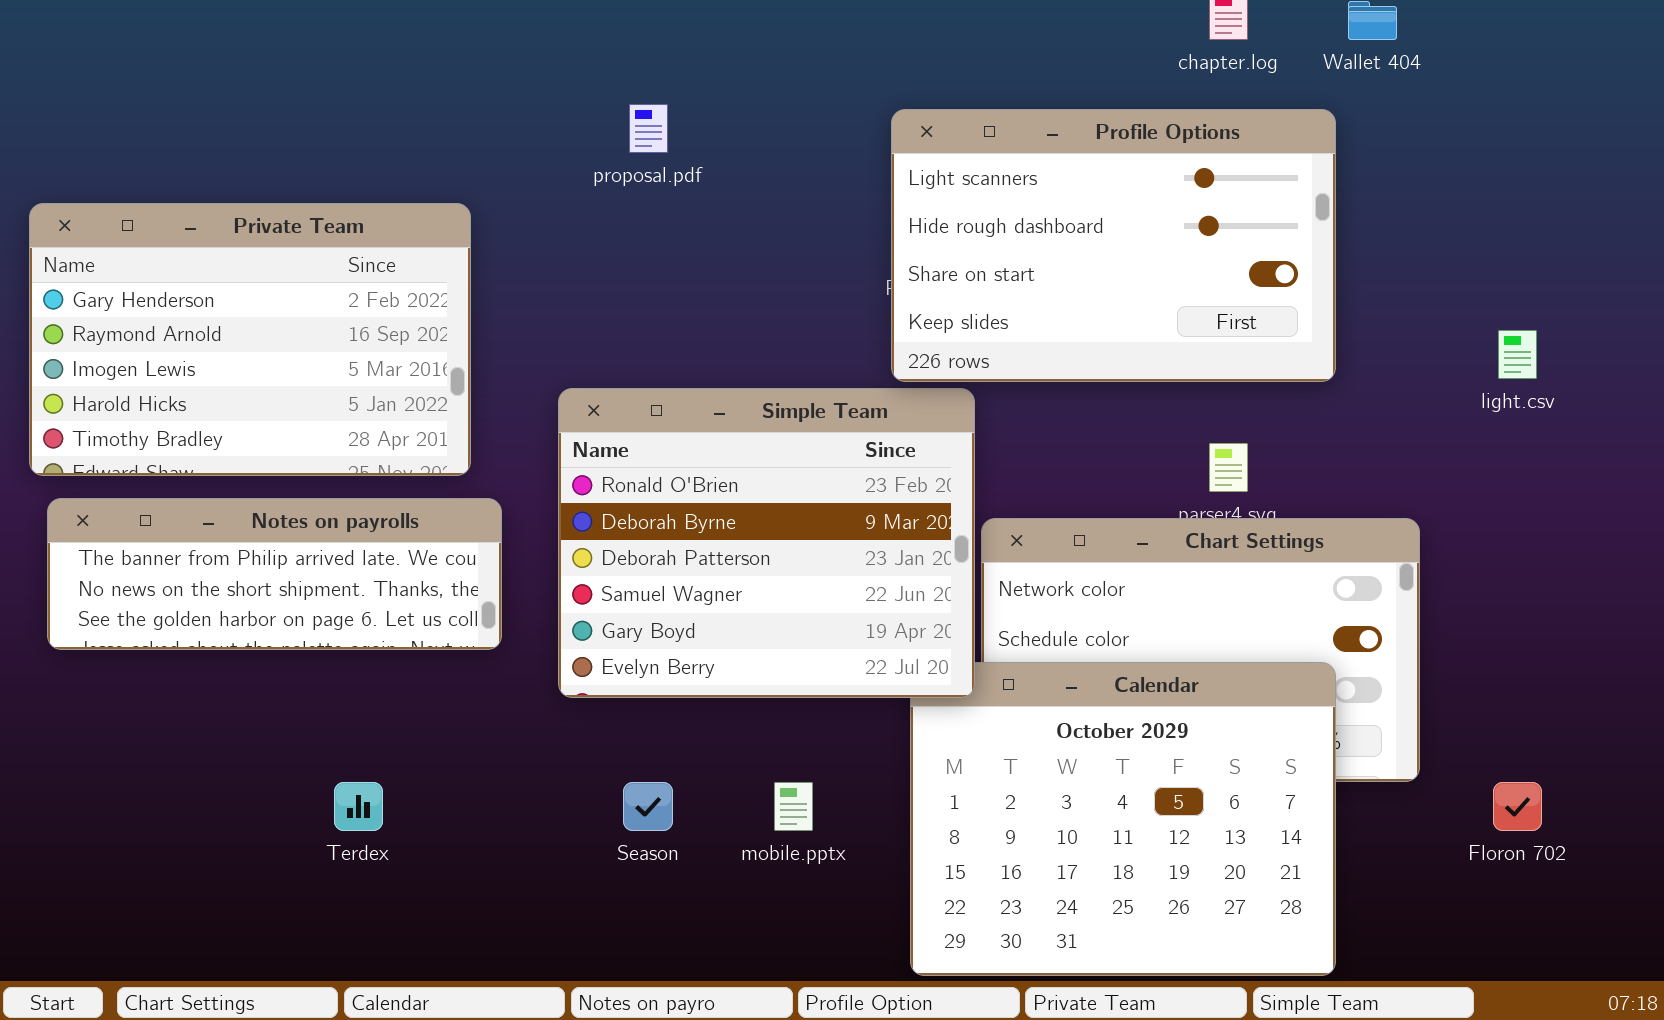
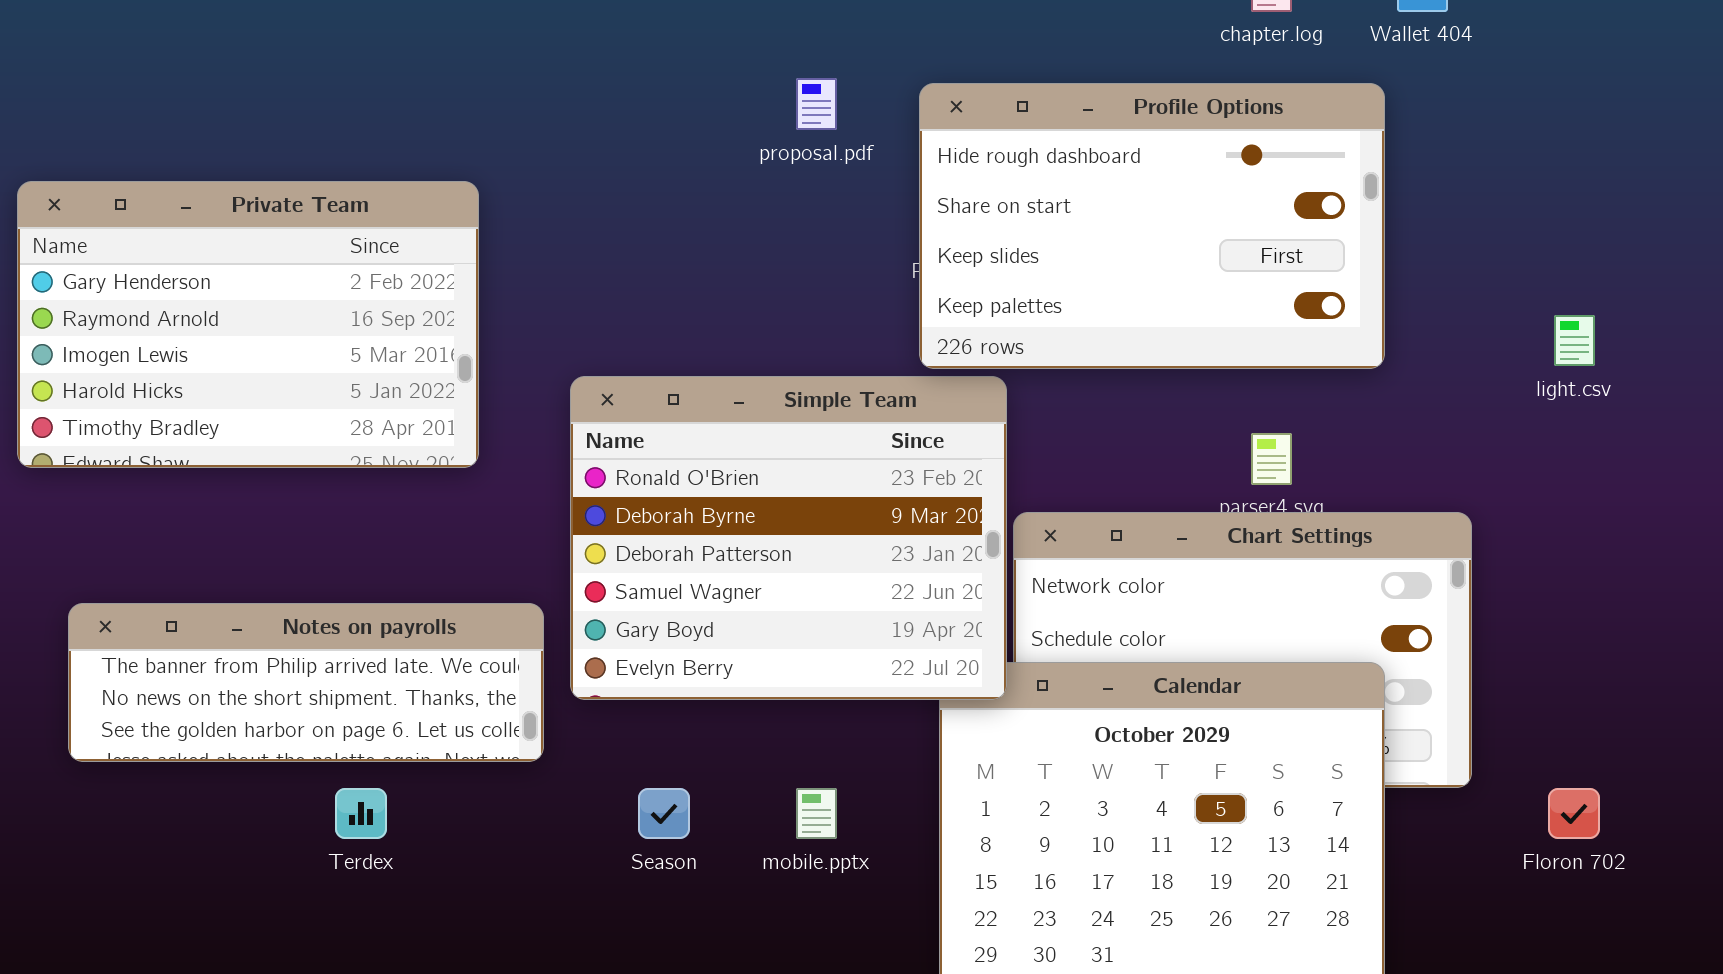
proposal.pdf: [629,104,668,153] -> [796,78,837,130], moved
Profile Options: [891,109,1336,382] -> [919,83,1385,369], scrolled down 1 row
Notes on payrolls: [47,498,502,650] -> [68,603,544,762], moved

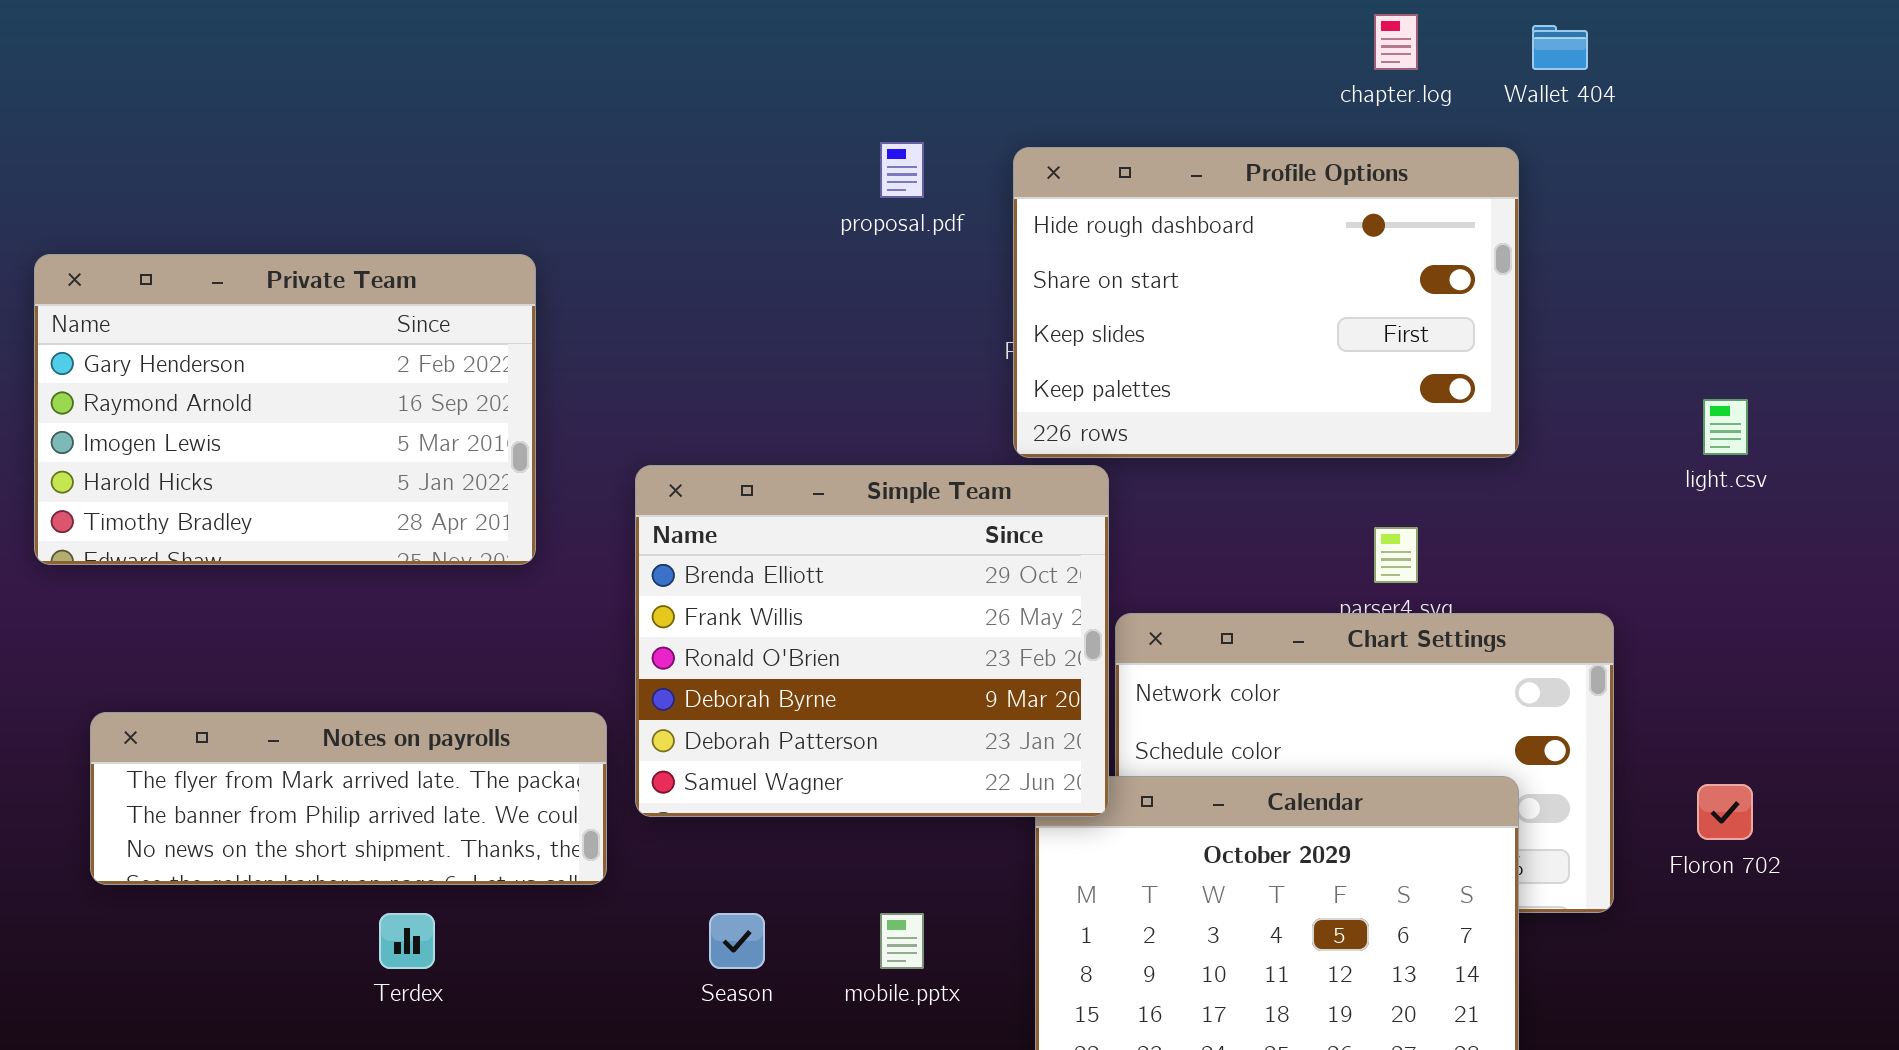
Simple Team: [570,376,1007,700] -> [635,465,1109,817], scrolled up 2 rows
Notes on payrolls: [68,603,544,762] -> [90,712,607,885], scrolled up 1 row
Floron 702: [1548,788,1600,839] -> [1697,784,1753,840], moved

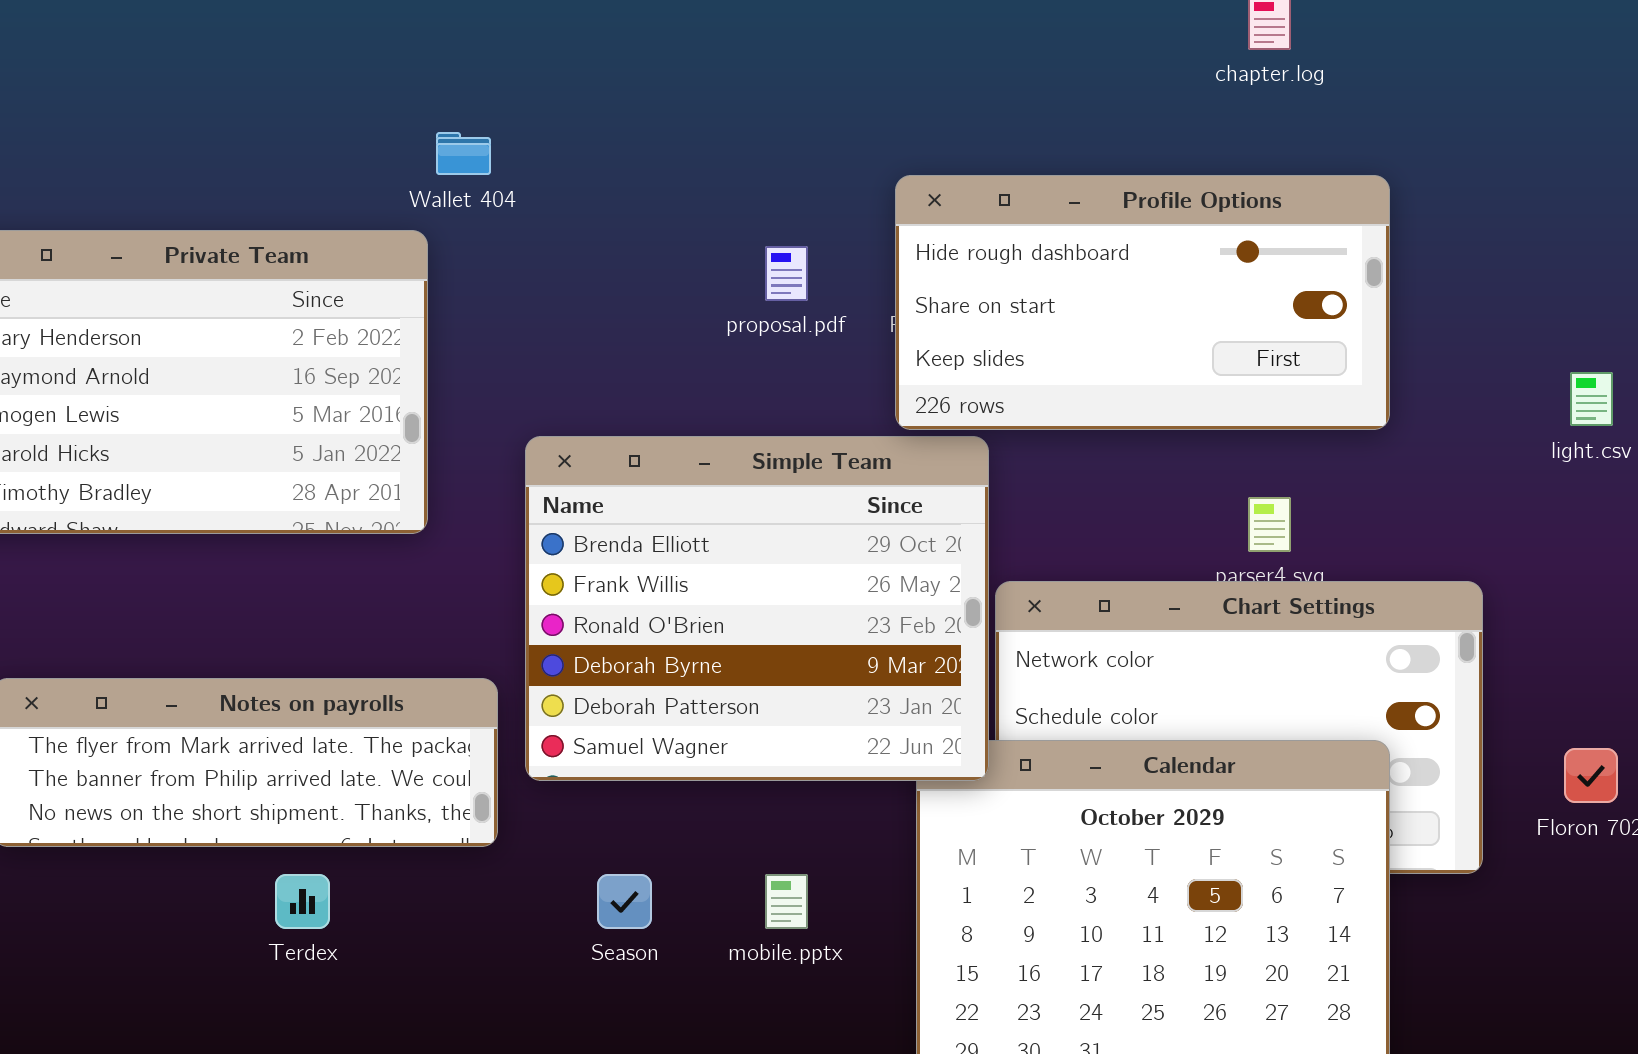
Wallet 404: [1532,25,1588,70] -> [436,132,491,175], moved
proposal.pdf: [880,142,924,198] -> [765,246,808,301], moved
Profile Options: [1013,147,1519,458] -> [895,175,1390,430], resized

